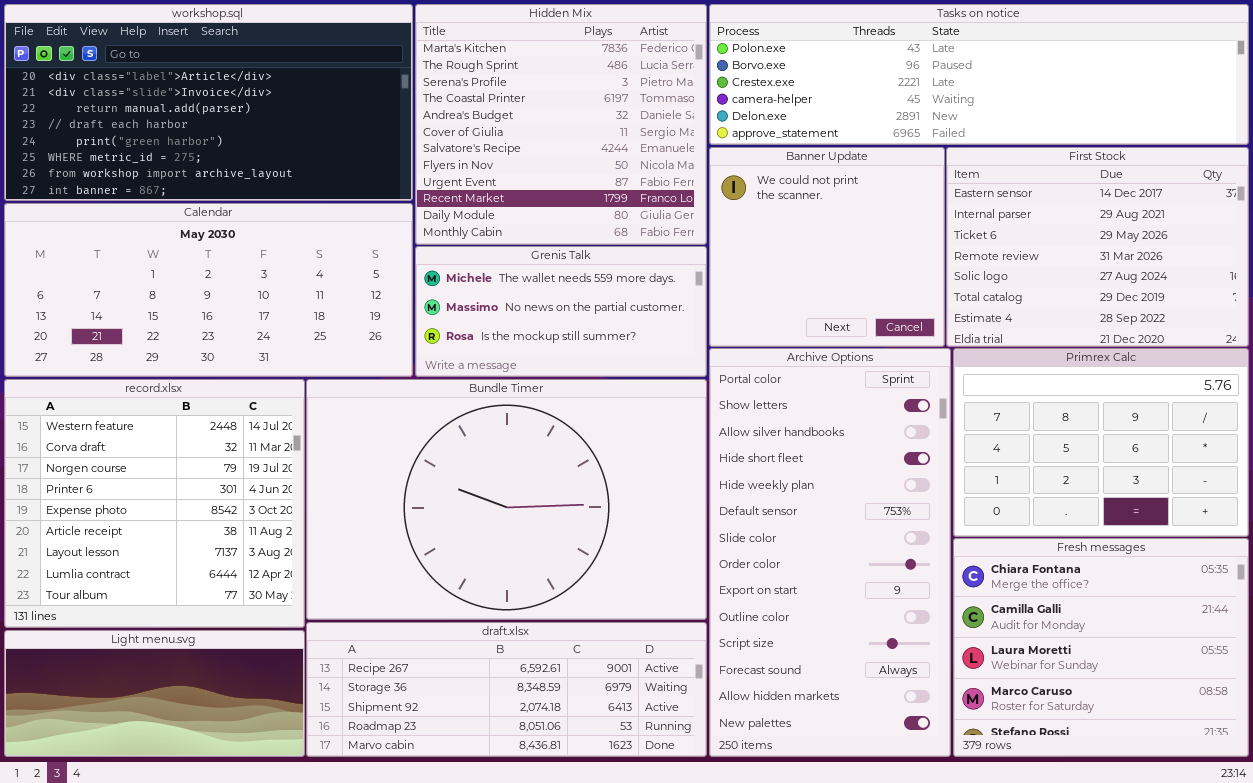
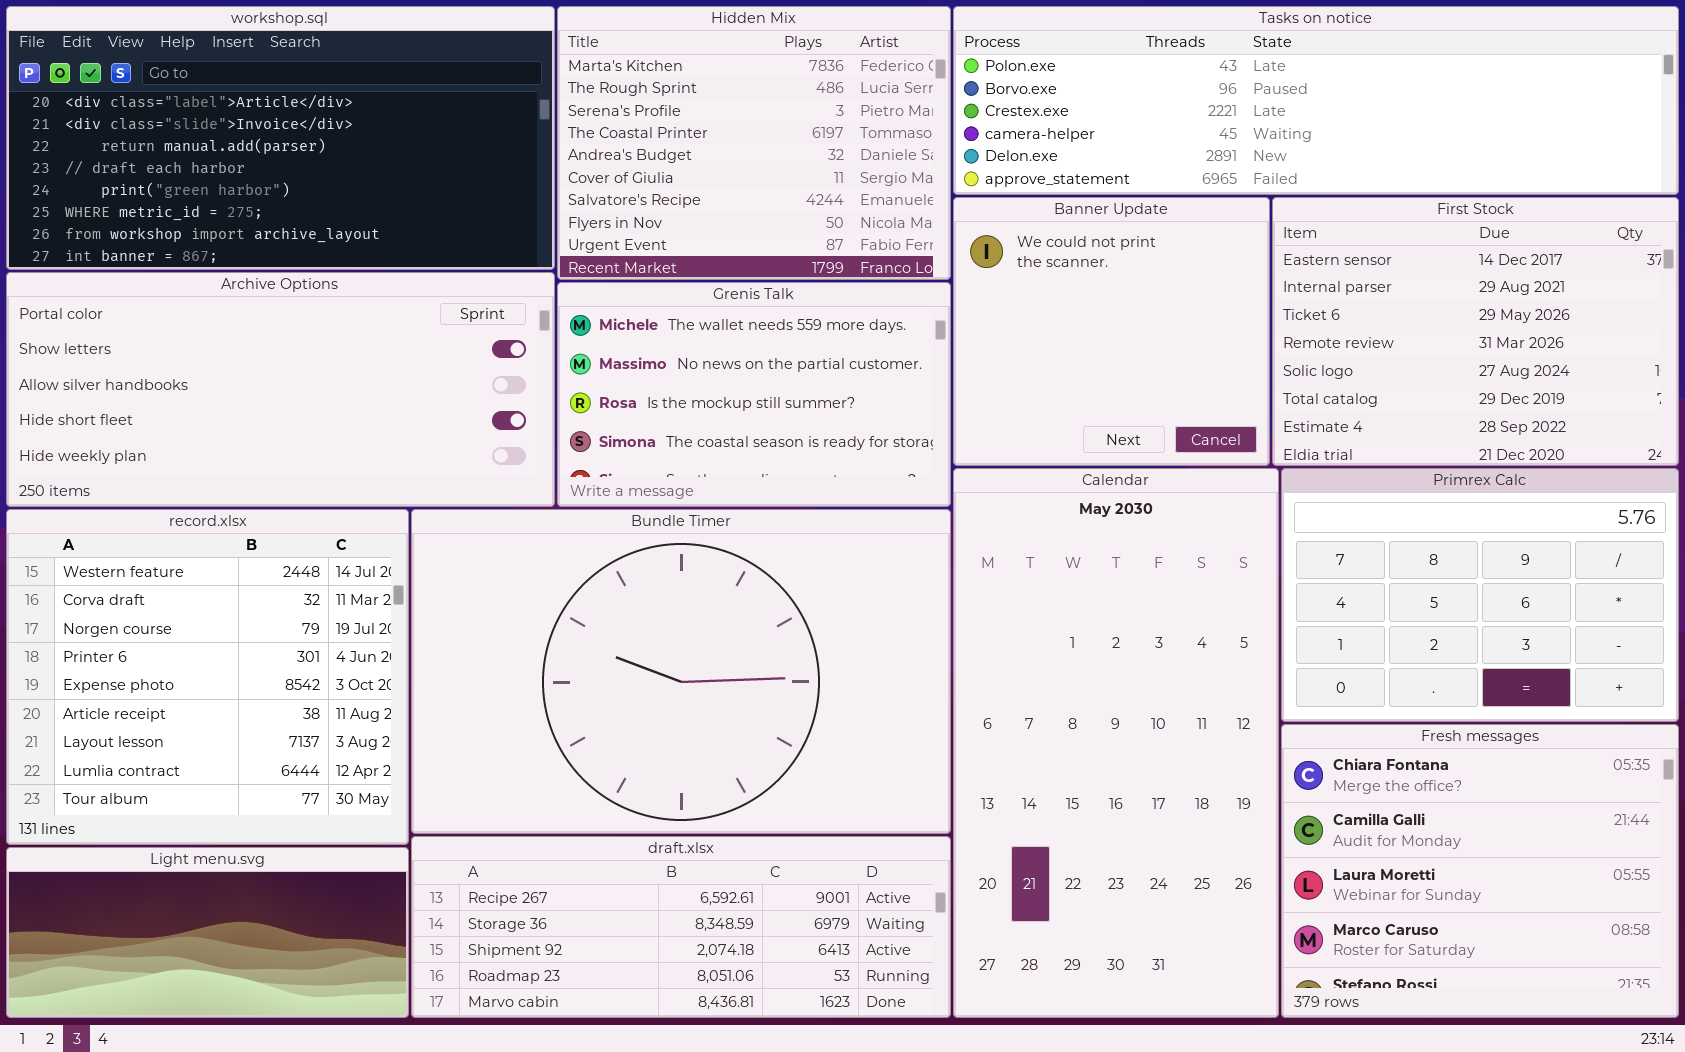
Hidden Mix: [415,4,707,245] -> [557,6,951,280], resized
Calendar: [4,203,413,377] -> [953,468,1279,1018], moved, resized
Grenis Talk: [415,246,707,377] -> [557,282,951,507], resized
Archive Options: [709,348,951,757] -> [6,272,555,507], moved, resized

